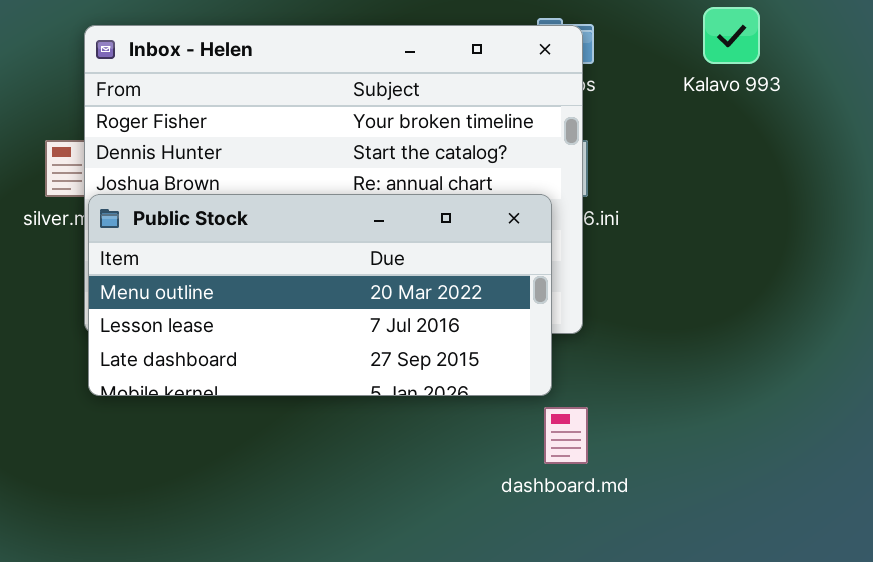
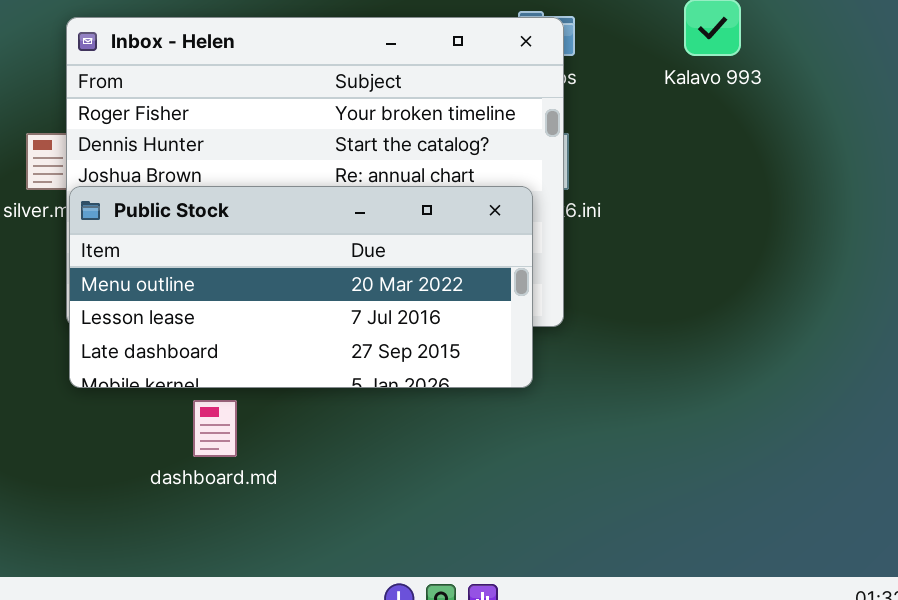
dashboard.md: [544,407,588,464] -> [193,400,237,457], moved

